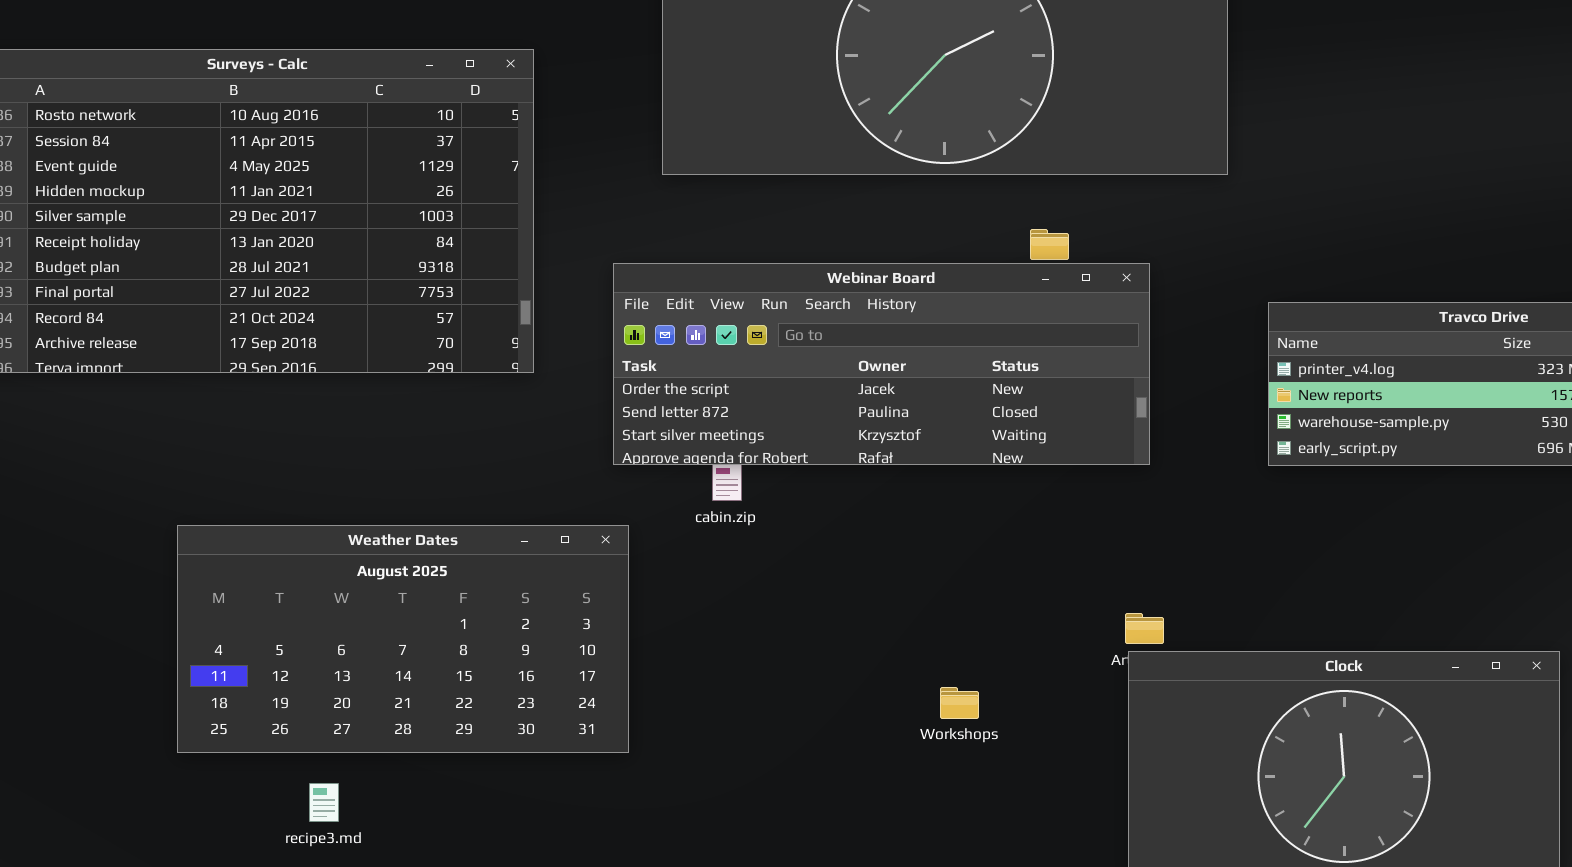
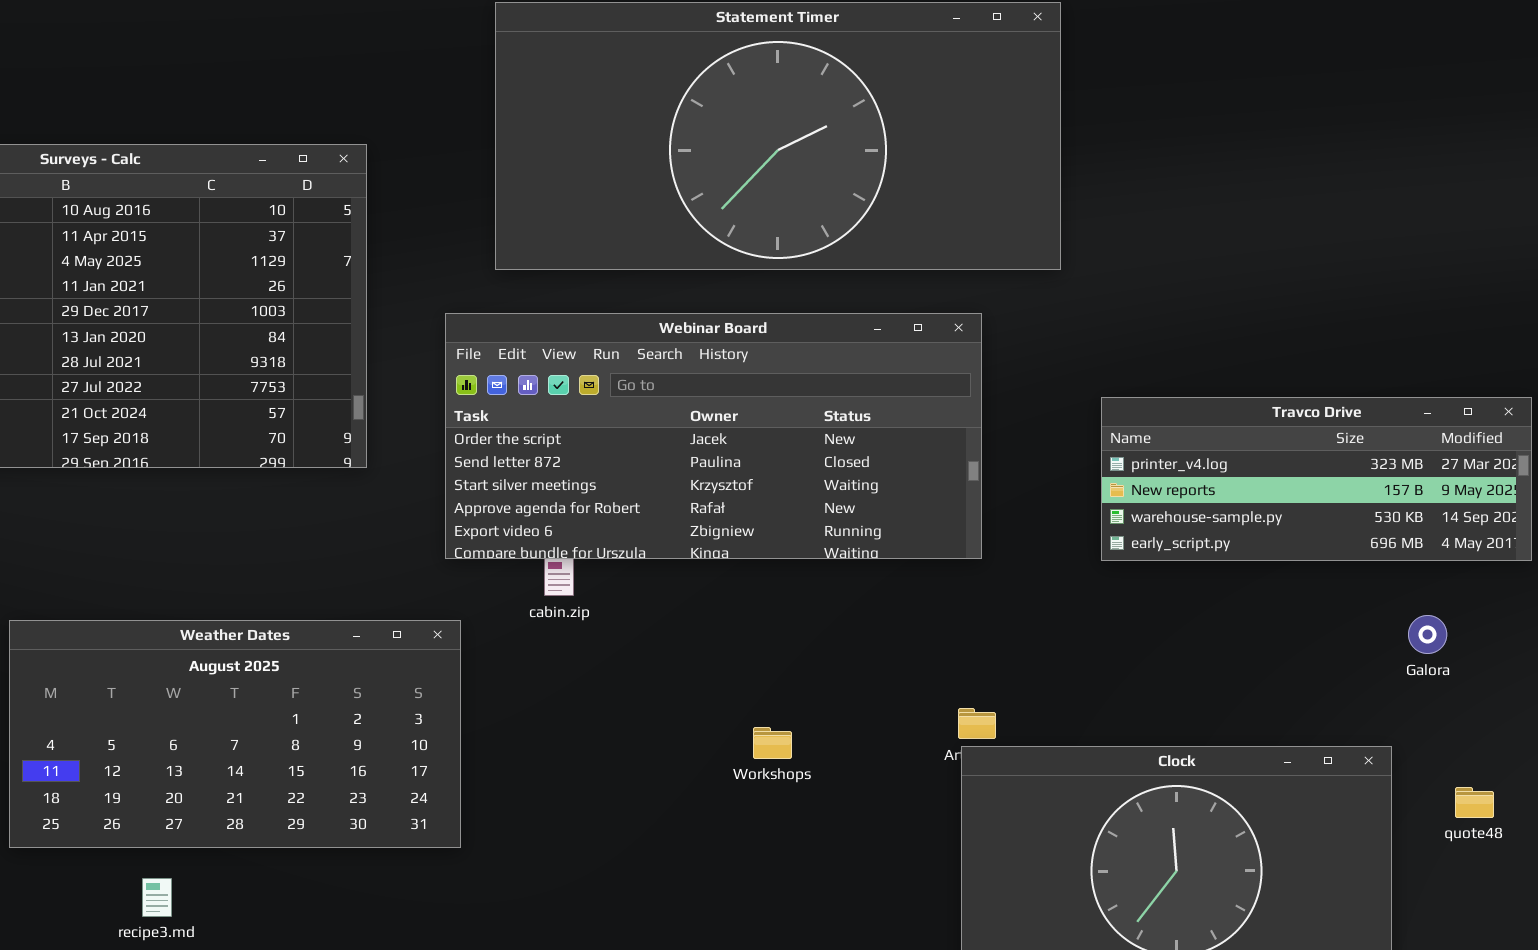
Webinar Board: [613,263,1150,465] -> [445,313,982,559], resized
Workshops: [940,687,979,719] -> [753,727,792,759], moved

